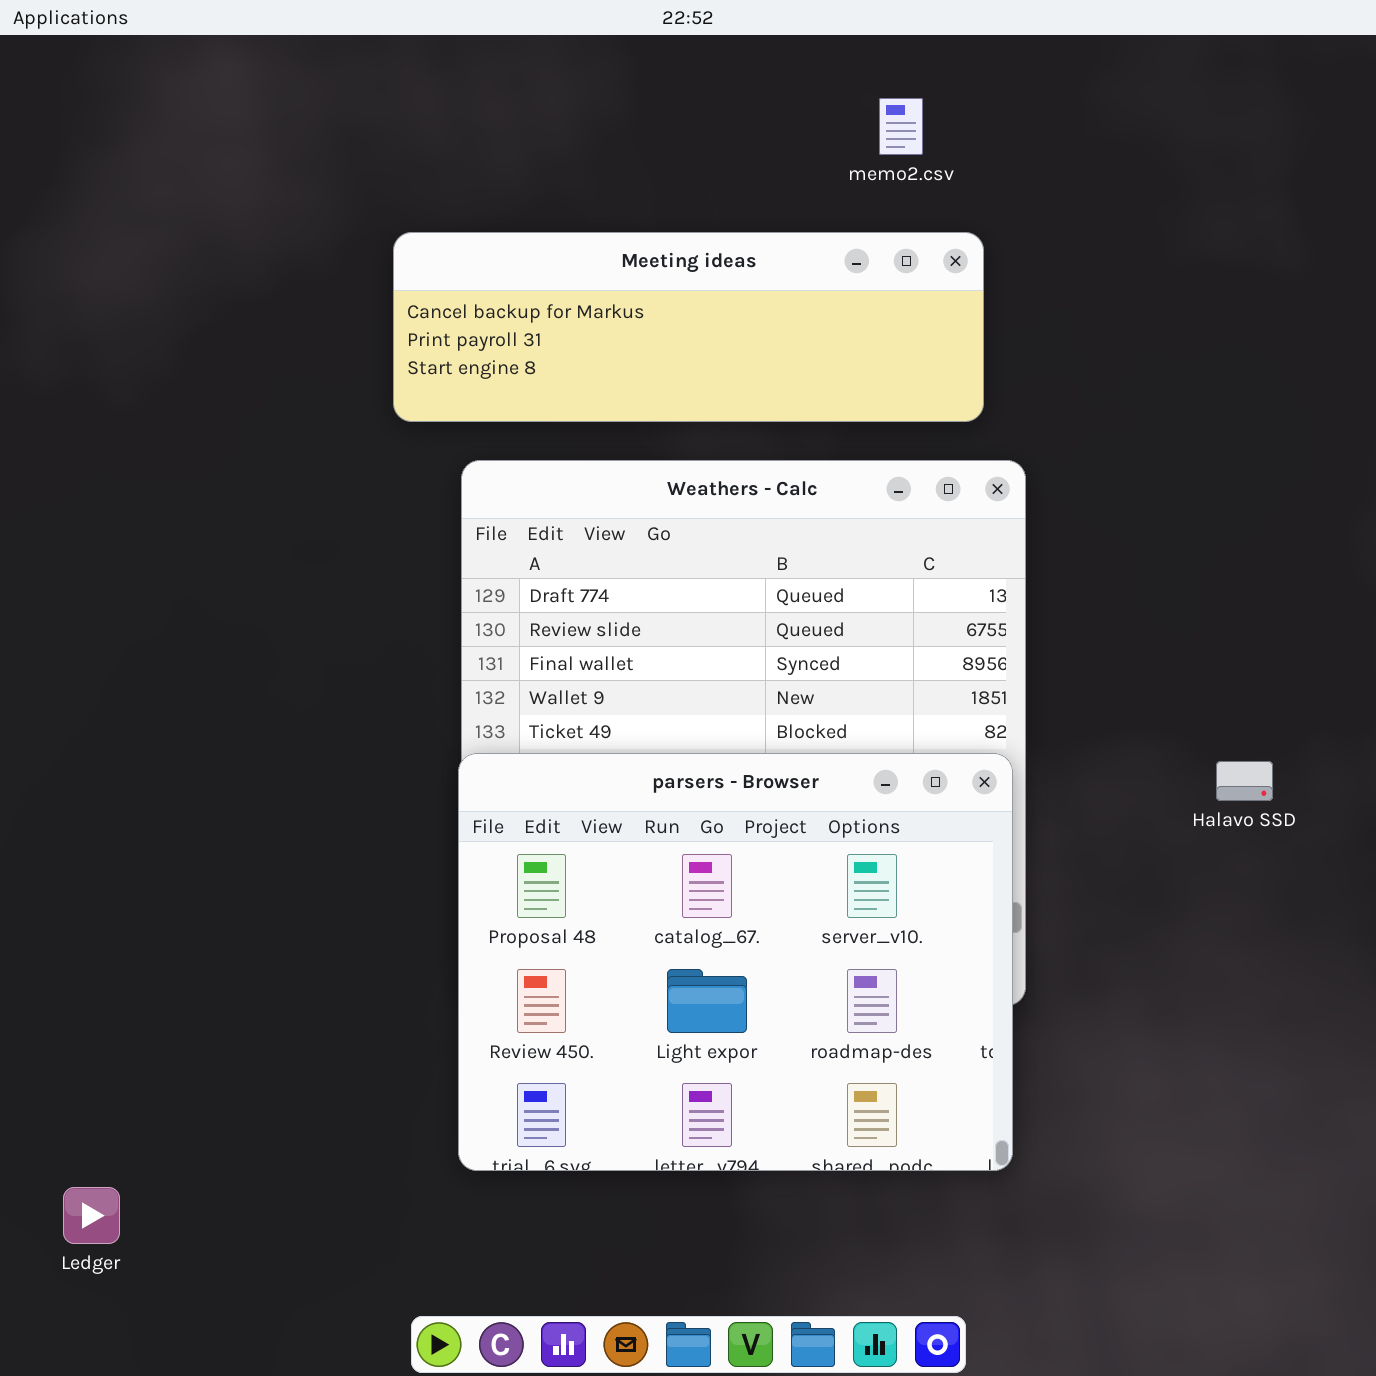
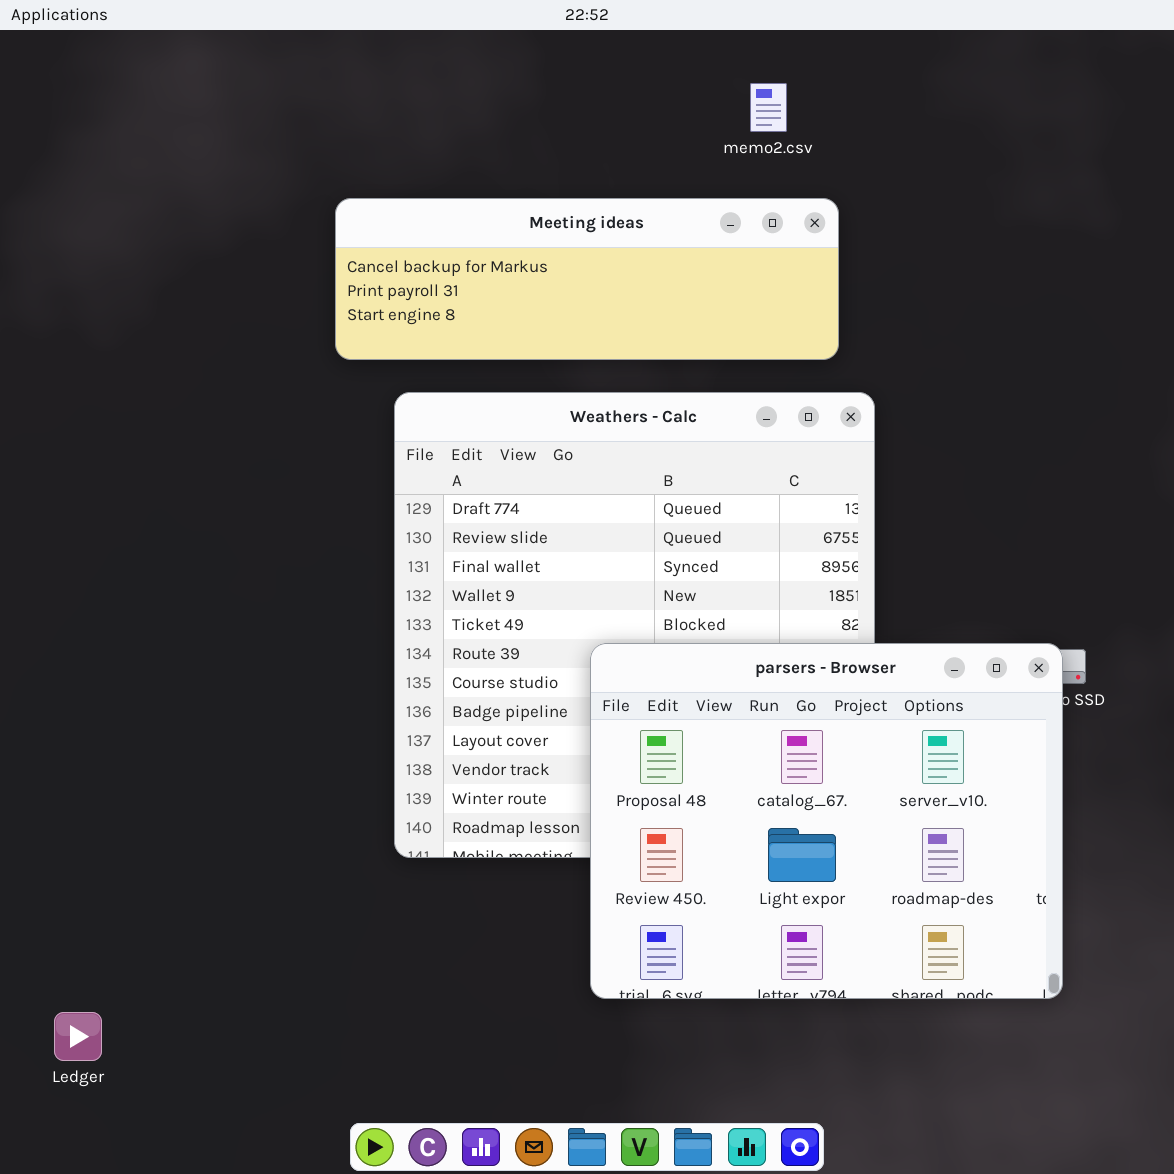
parsers - Browser: [458,753,1013,1171] -> [590,643,1063,999], moved

